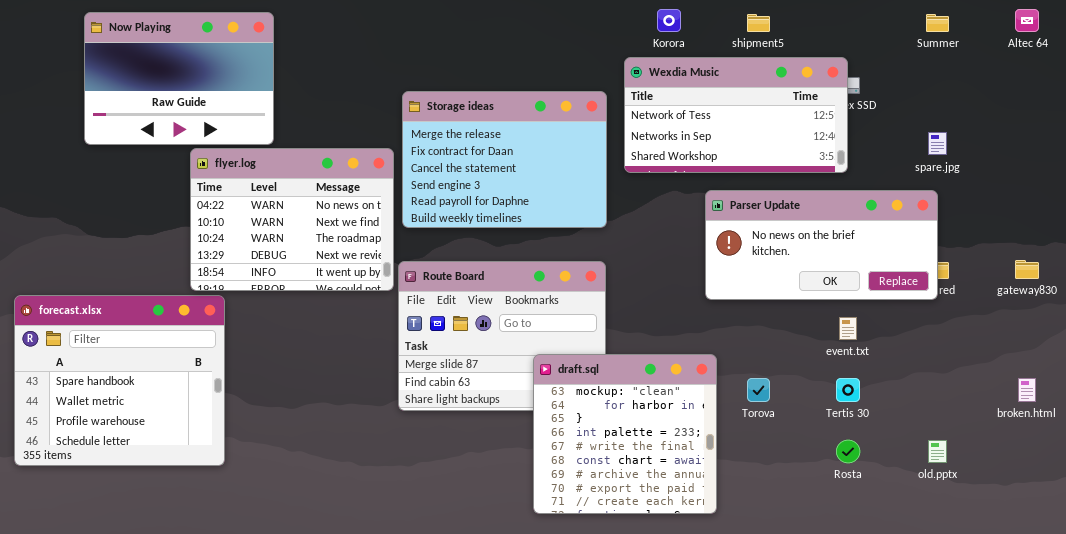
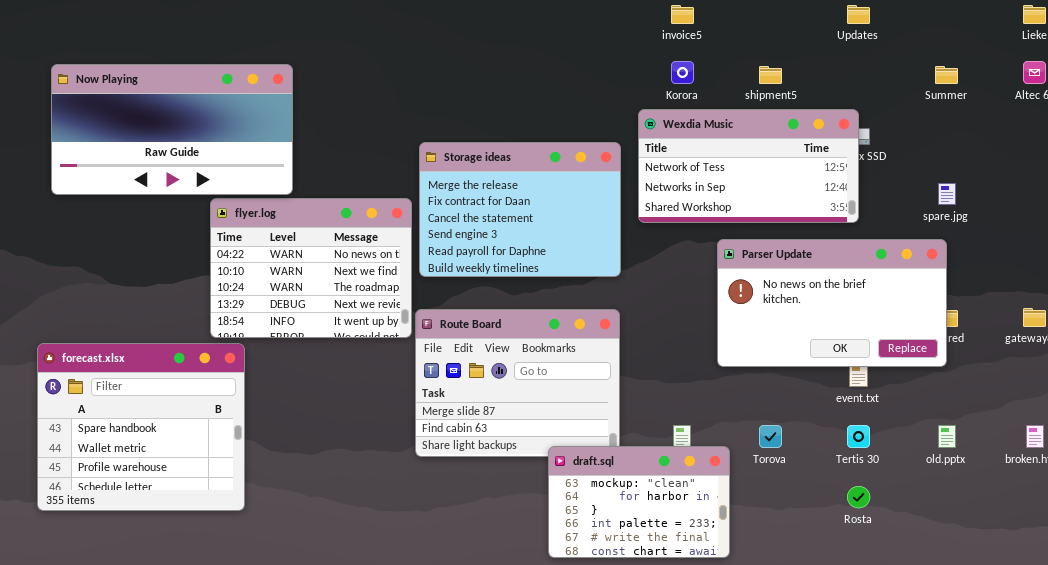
Now Playing: [84,12,274,145] -> [51,64,293,195], resized
Parser Update: [705,190,938,300] -> [717,239,947,367], resized
draft.sql: [533,354,717,514] -> [548,446,730,558], resized
old.pptx: [928,440,947,463] -> [938,425,956,448], moved

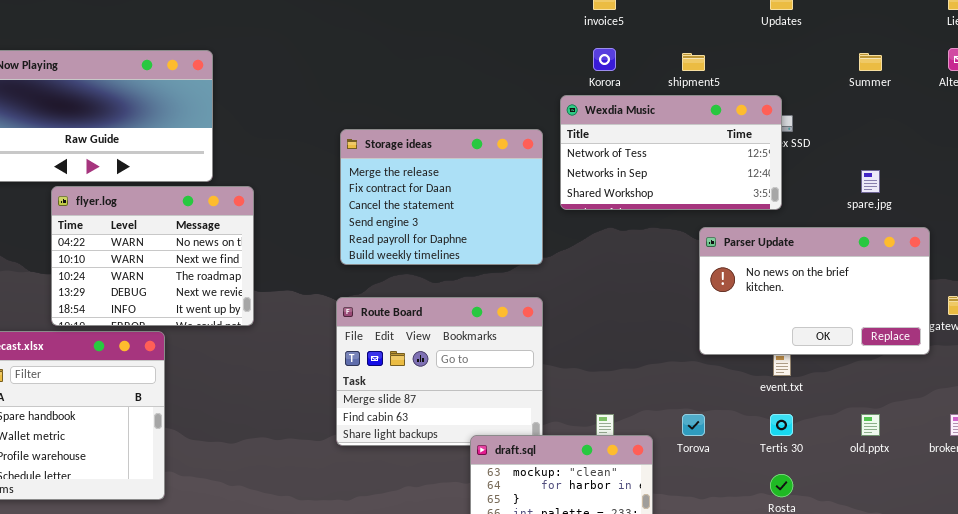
flyer.log: [210,198,412,338] -> [51,186,254,326], moved
Parser Update: [717,239,947,367] -> [699,227,930,355], moved

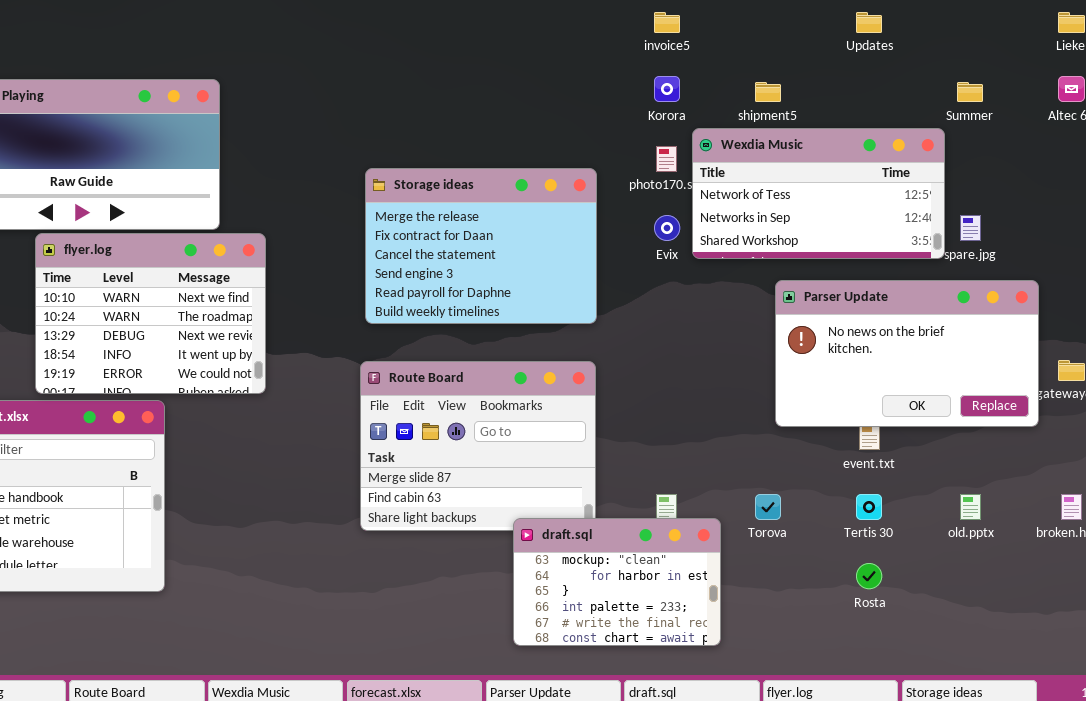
Wexdia Music: [560,95,782,210] -> [692,128,945,259], moved
flyer.log: [51,186,254,326] -> [35,233,266,394], scrolled down 1 row

